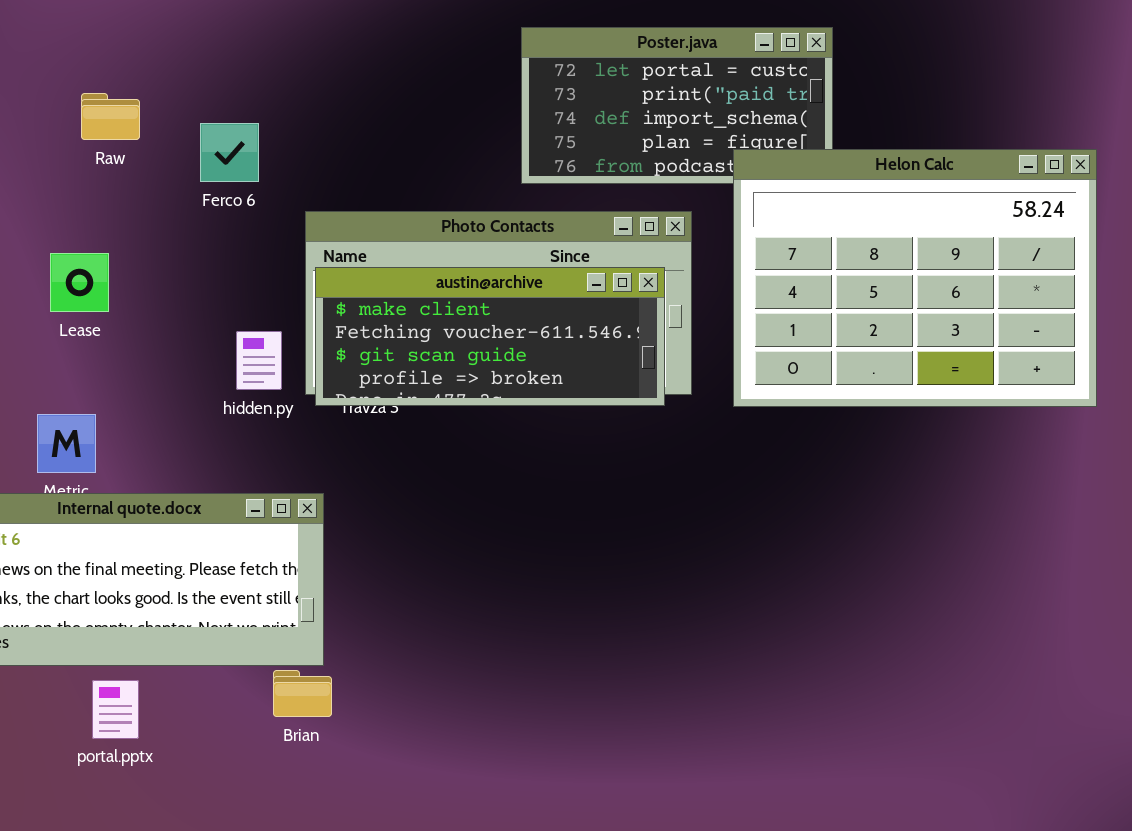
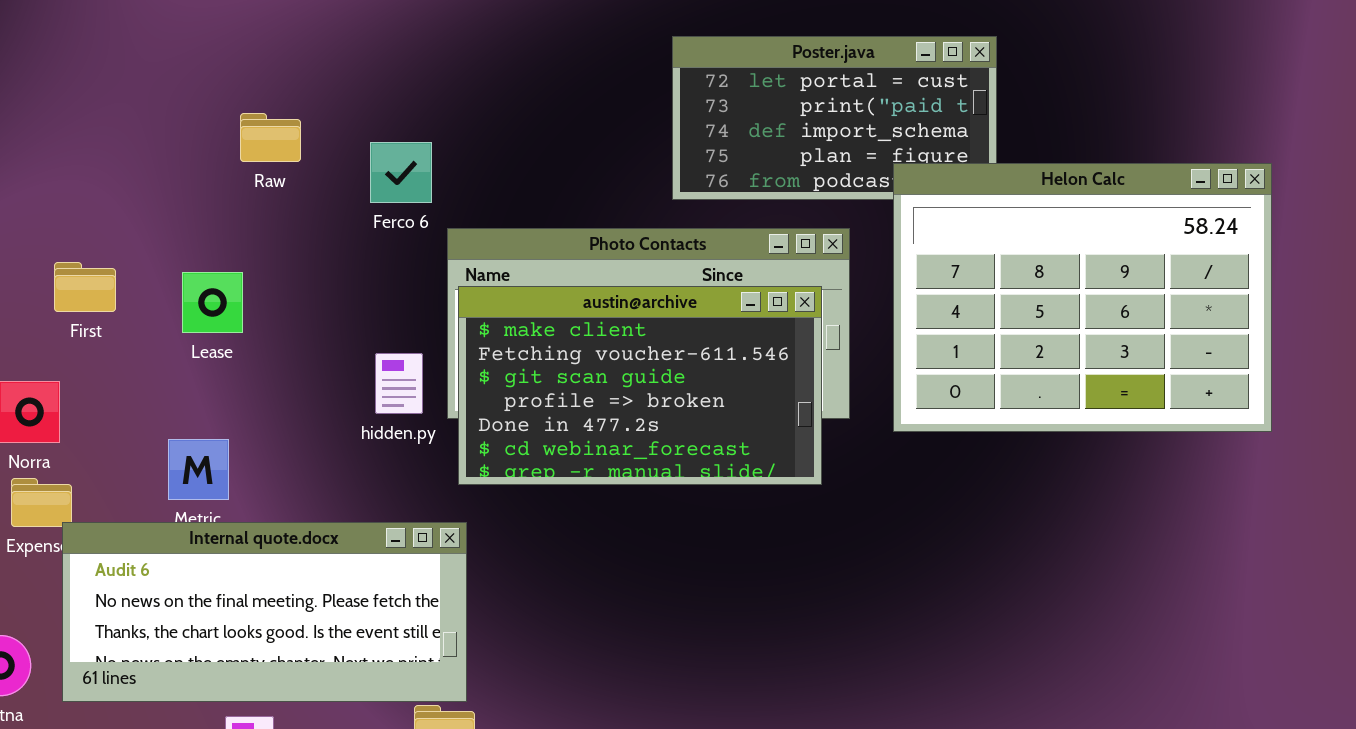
Raw: [81,93,140,140] -> [240,113,301,162], moved
Ferco 6: [200,123,259,182] -> [370,142,432,203], moved
austin@archive: [315,267,665,406] -> [458,286,822,485], resized

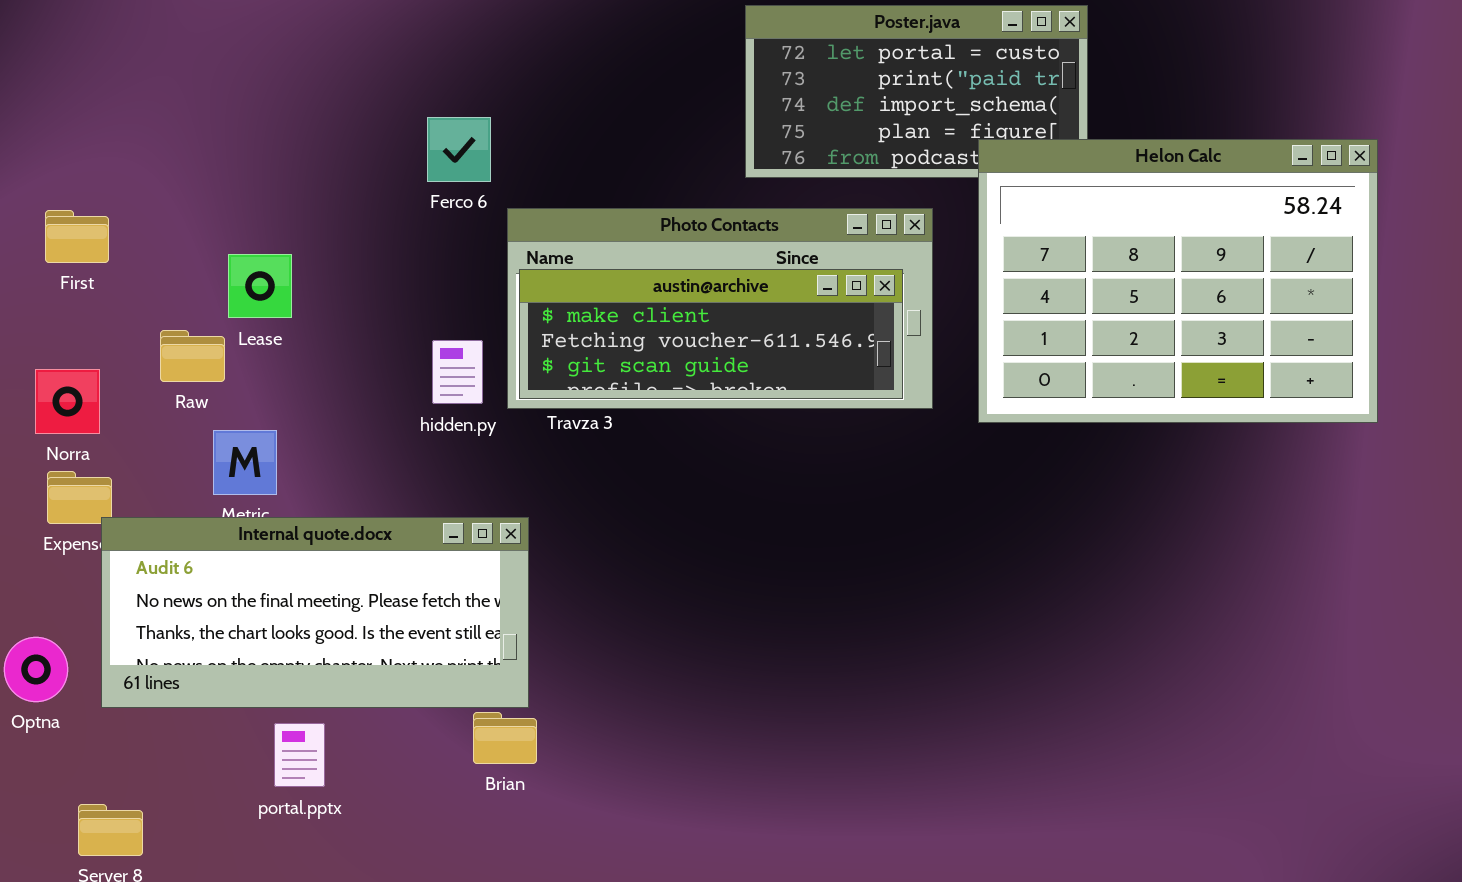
Raw: [240,113,301,162] -> [160,330,225,382], moved
First: [54,262,116,312] -> [45,210,109,263], moved
austin@archive: [458,286,822,485] -> [519,269,903,399], resized

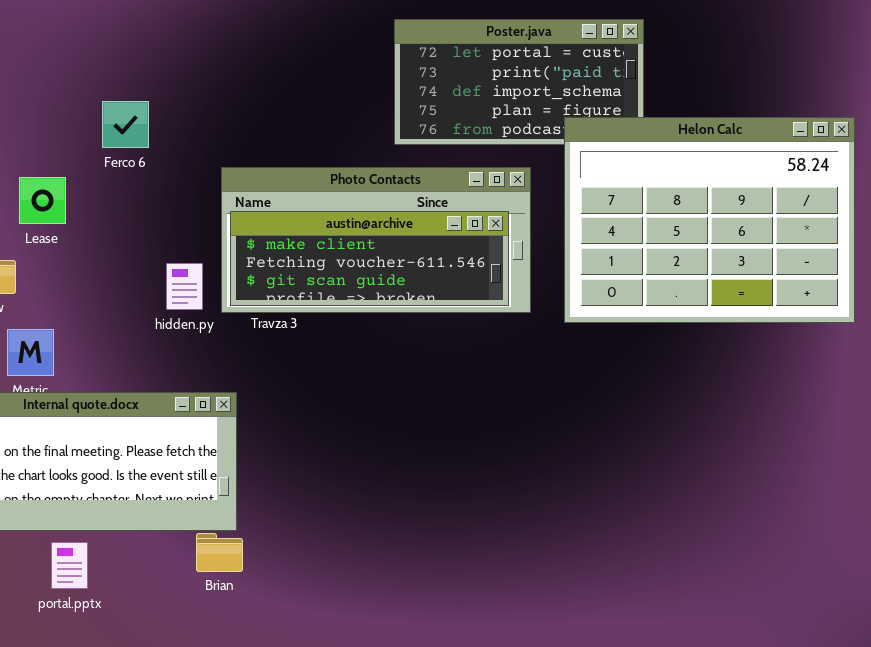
Ferco 6: [427,117,491,182] -> [102,101,149,148], moved
Lease: [228,254,292,318] -> [19,177,66,224], moved

